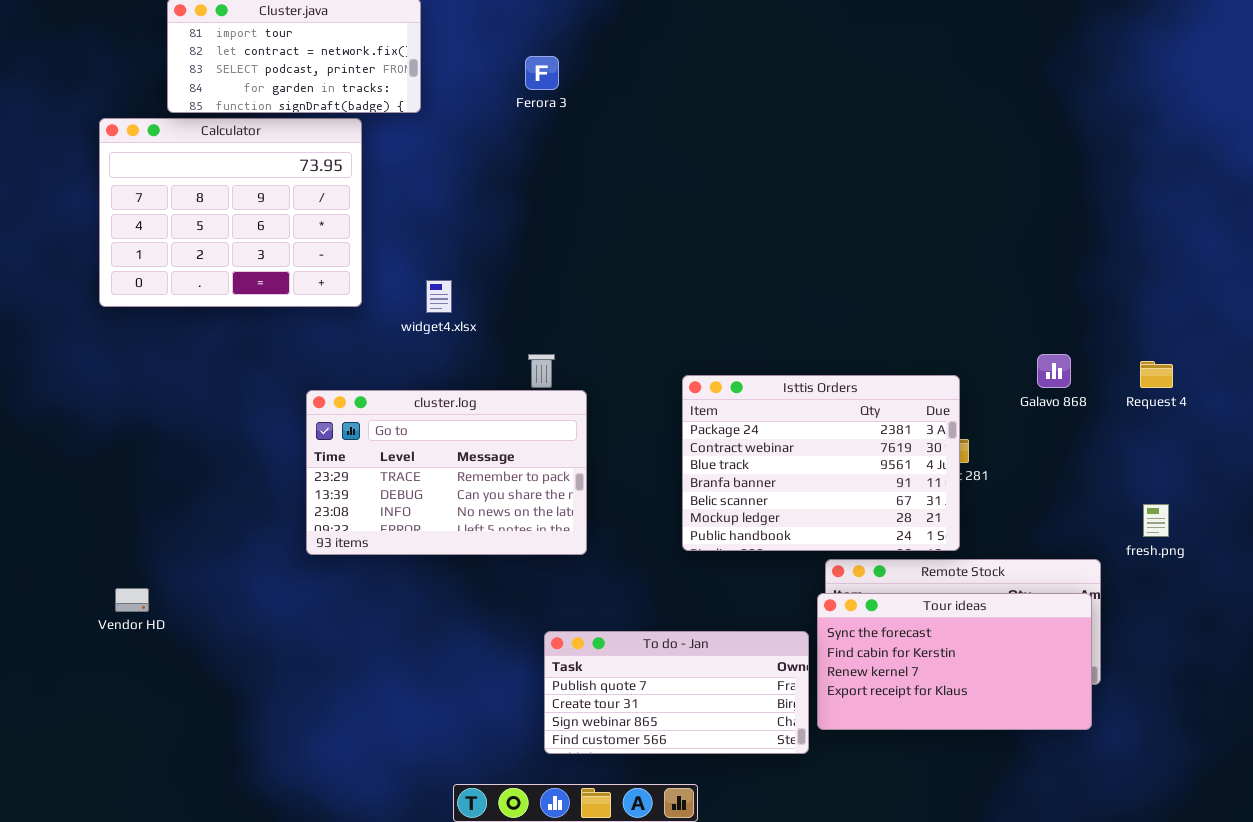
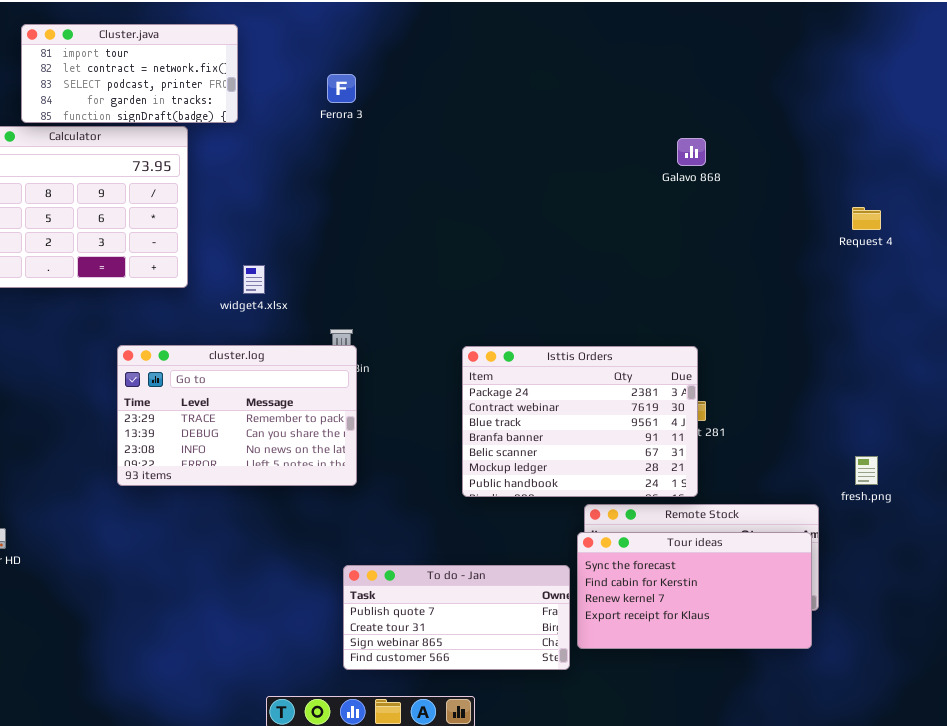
Galavo 868: [1037,354,1071,388] -> [677,138,706,166], moved
Request 4: [1140,361,1173,388] -> [852,207,881,230], moved
cluster.log: [306,390,587,555] -> [117,345,357,486], moved

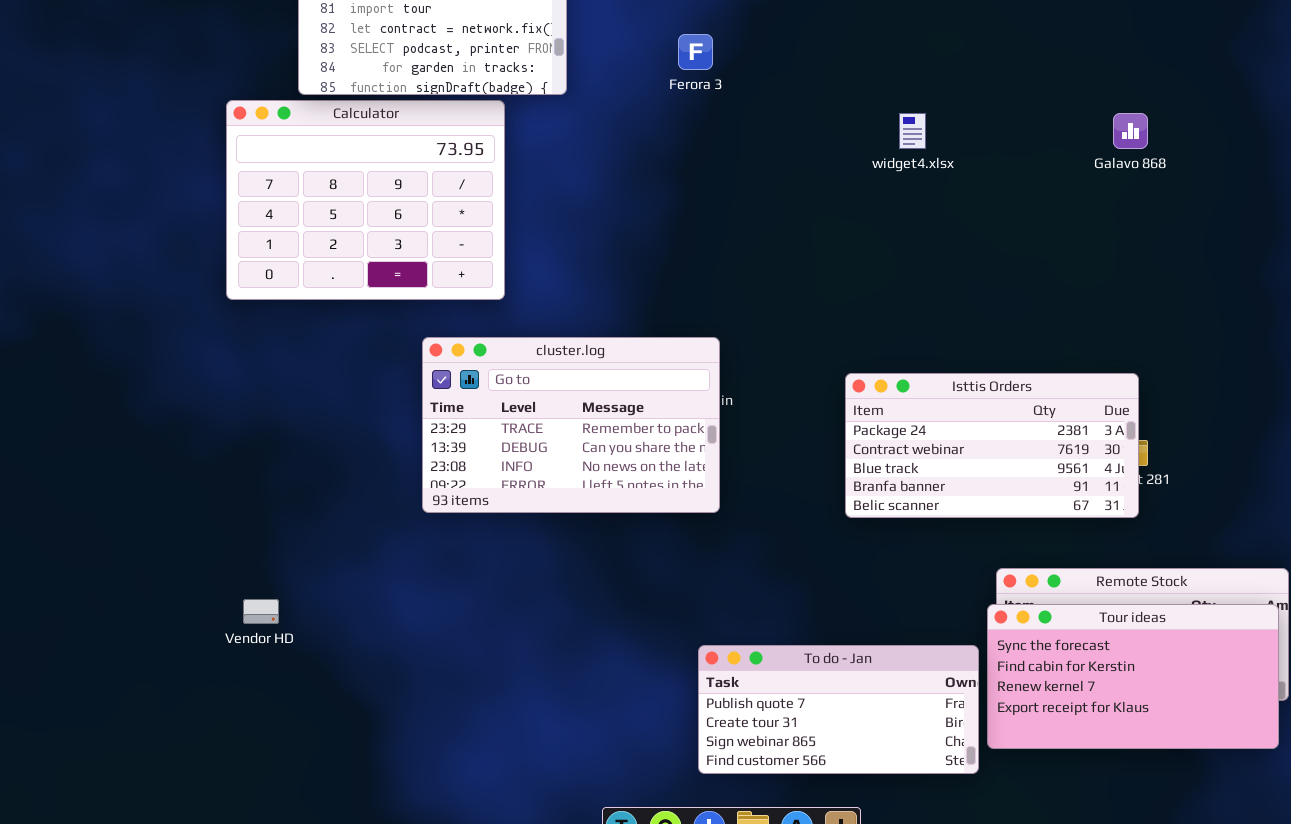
widget4.xlsx: [243,265,265,294] -> [899,113,926,149], moved
cluster.log: [117,345,357,486] -> [422,337,720,513], moved
Isttis Orders: [462,346,698,497] -> [845,373,1139,518], resized

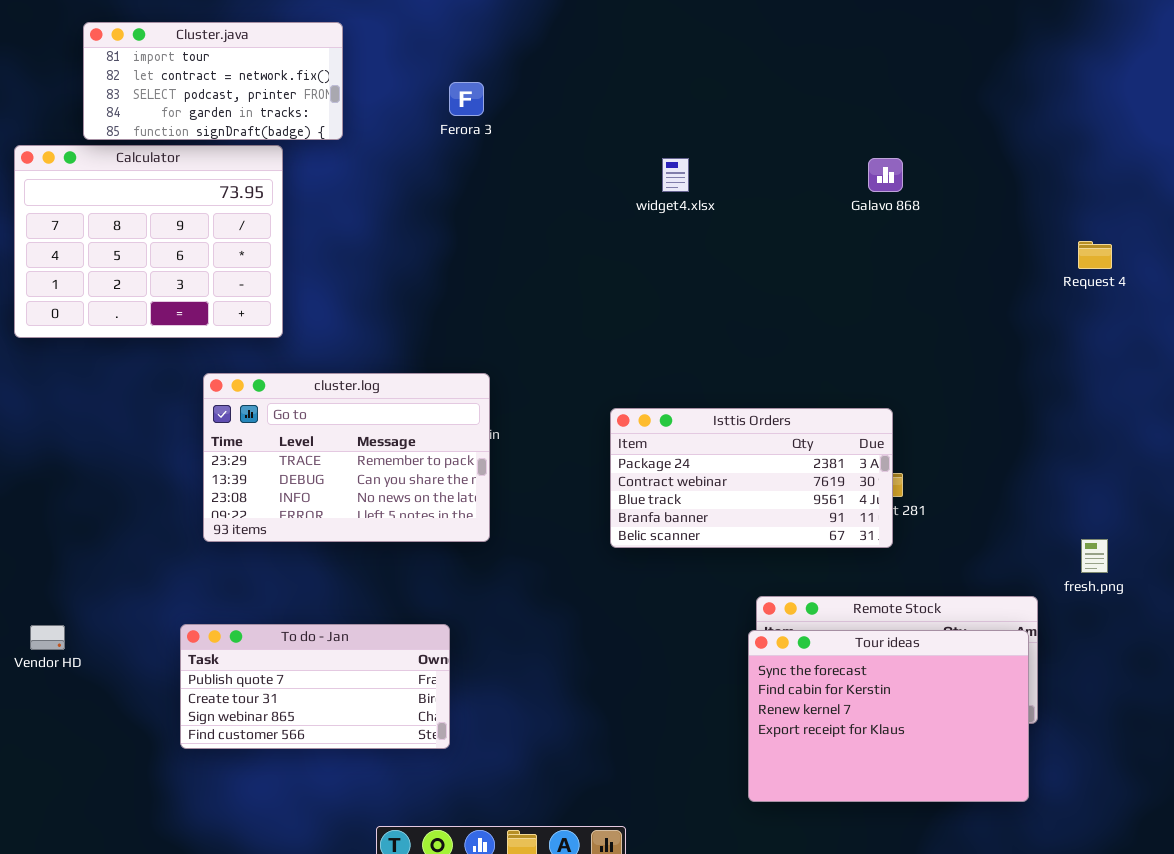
Tour ideas: [987,604,1279,749] -> [748,630,1029,802], resized
To do - Jan: [698,645,979,774] -> [180,624,450,749], moved

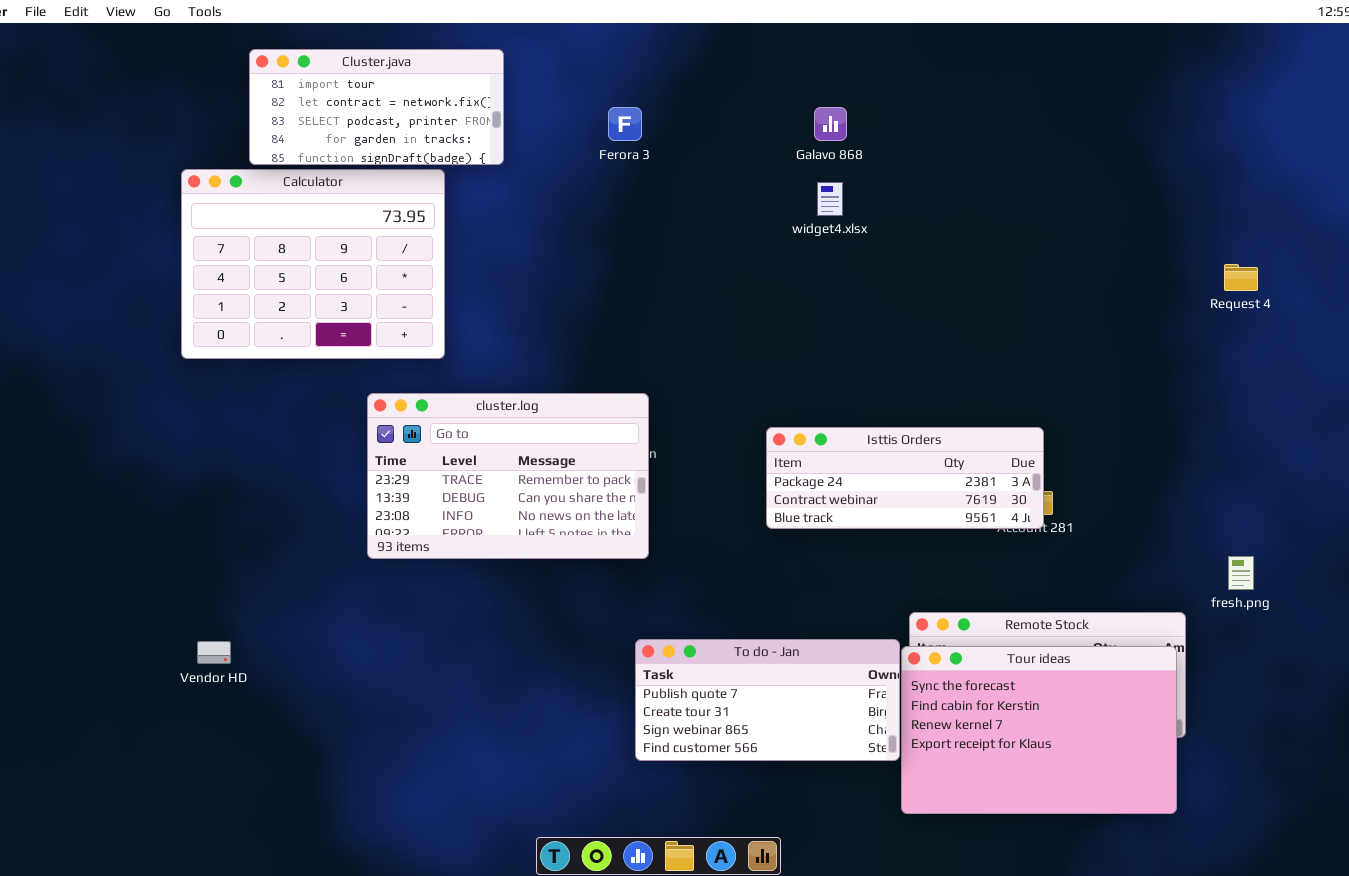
Galavo 868: [868,158,903,192] -> [814,107,847,141], moved
Isttis Orders: [610,408,893,548] -> [766,427,1044,529], resized
To do - Jan: [180,624,450,749] -> [635,639,900,761], moved

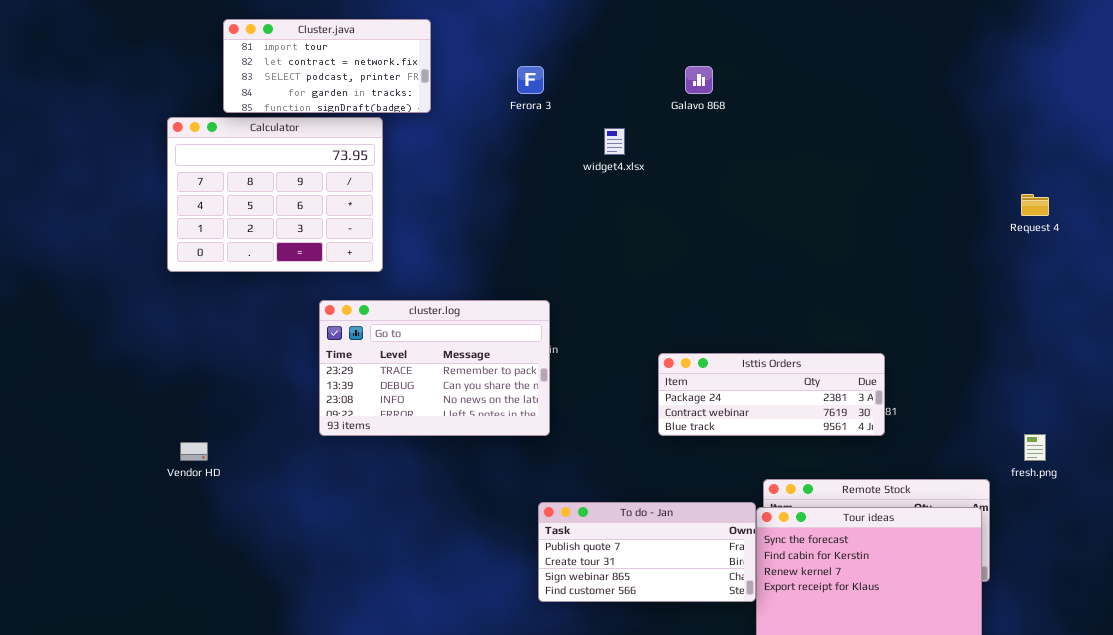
widget4.xlsx: [817,182,843,216] -> [604,128,625,155], moved
Isttis Orders: [766,427,1044,529] -> [658,353,885,436], moved
Vendor HD: [197,641,231,664] -> [180,442,208,461], moved

